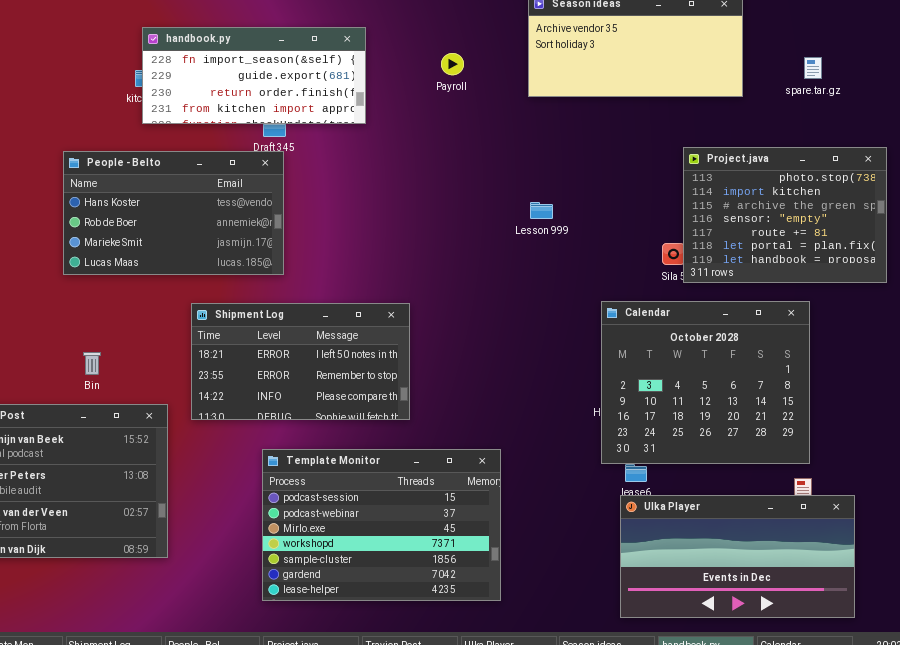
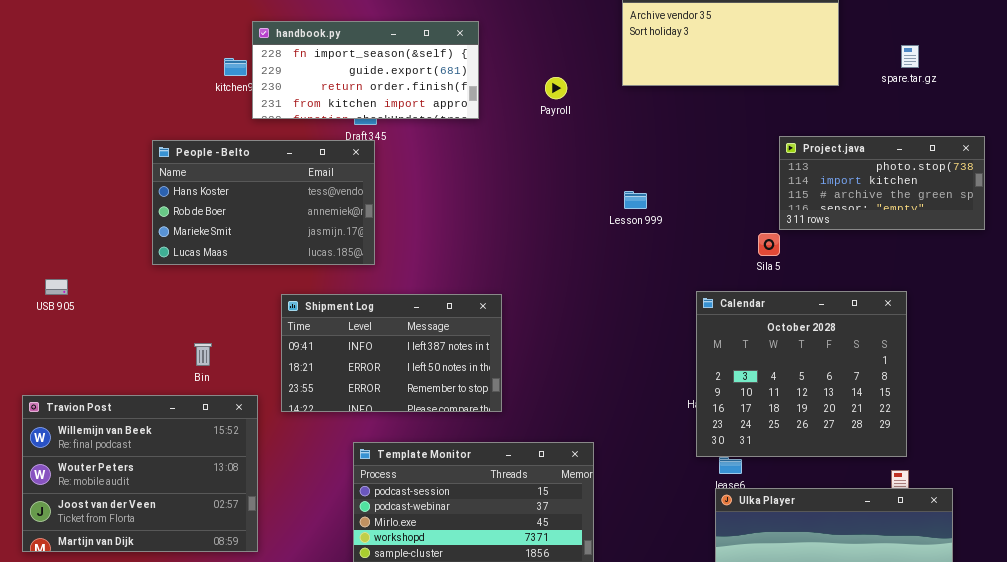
handbook.py: [142,27,366,124] -> [252,21,479,119], moved
Payroll: [441,53,464,75] -> [545,77,567,99], moved
Project.java: [683,147,887,283] -> [779,136,985,230], resized
Shipment Log: [191,303,410,420] -> [281,294,502,412], scrolled up 1 row
Bin: [83,352,101,375] -> [194,343,212,366], moved

